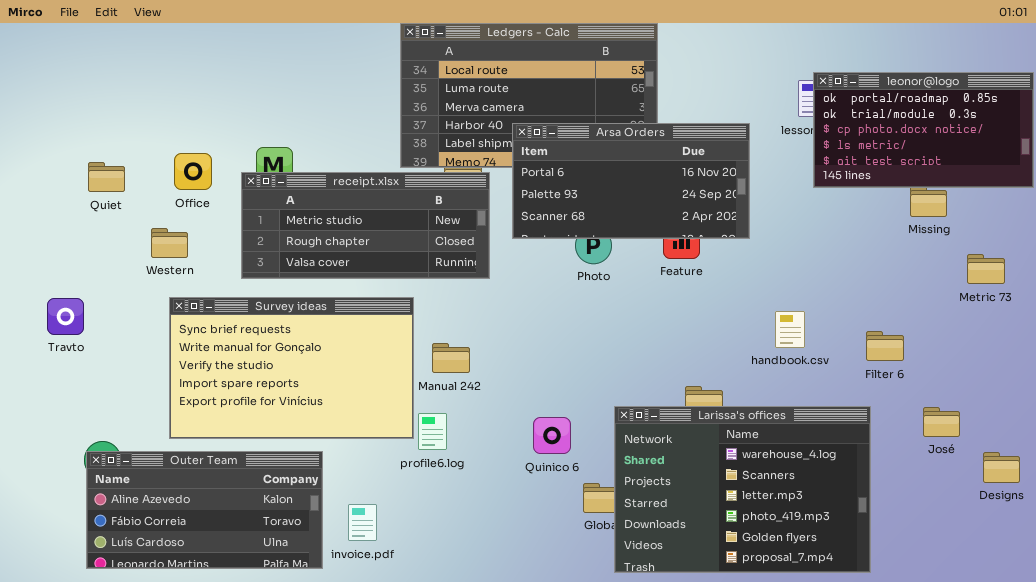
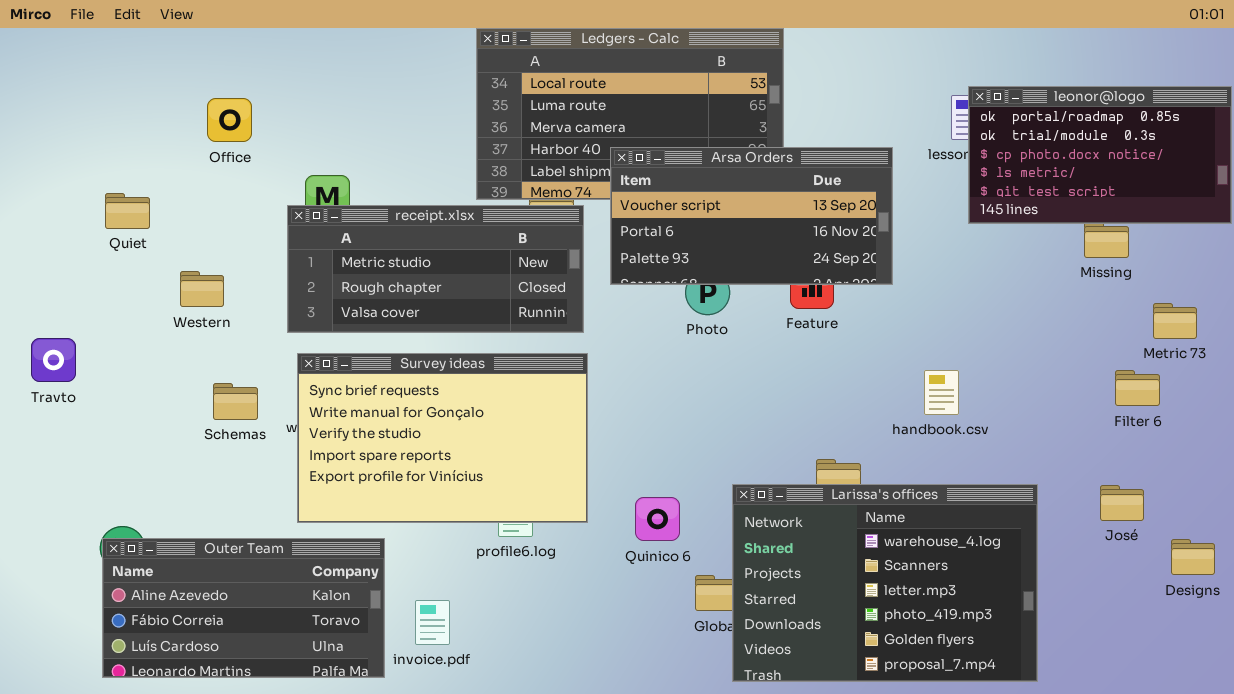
Arsa Orders: [512,123,750,239] -> [610,147,893,285], scrolled up 1 row
Office: [174,153,212,190] -> [207,98,252,142], moved
Survey ideas: [169,297,414,439] -> [297,353,588,523], moved
Travto: [47,298,84,335] -> [31,338,76,382], moved
Filter 6: [866,331,904,361] -> [1115,370,1160,406], moved

